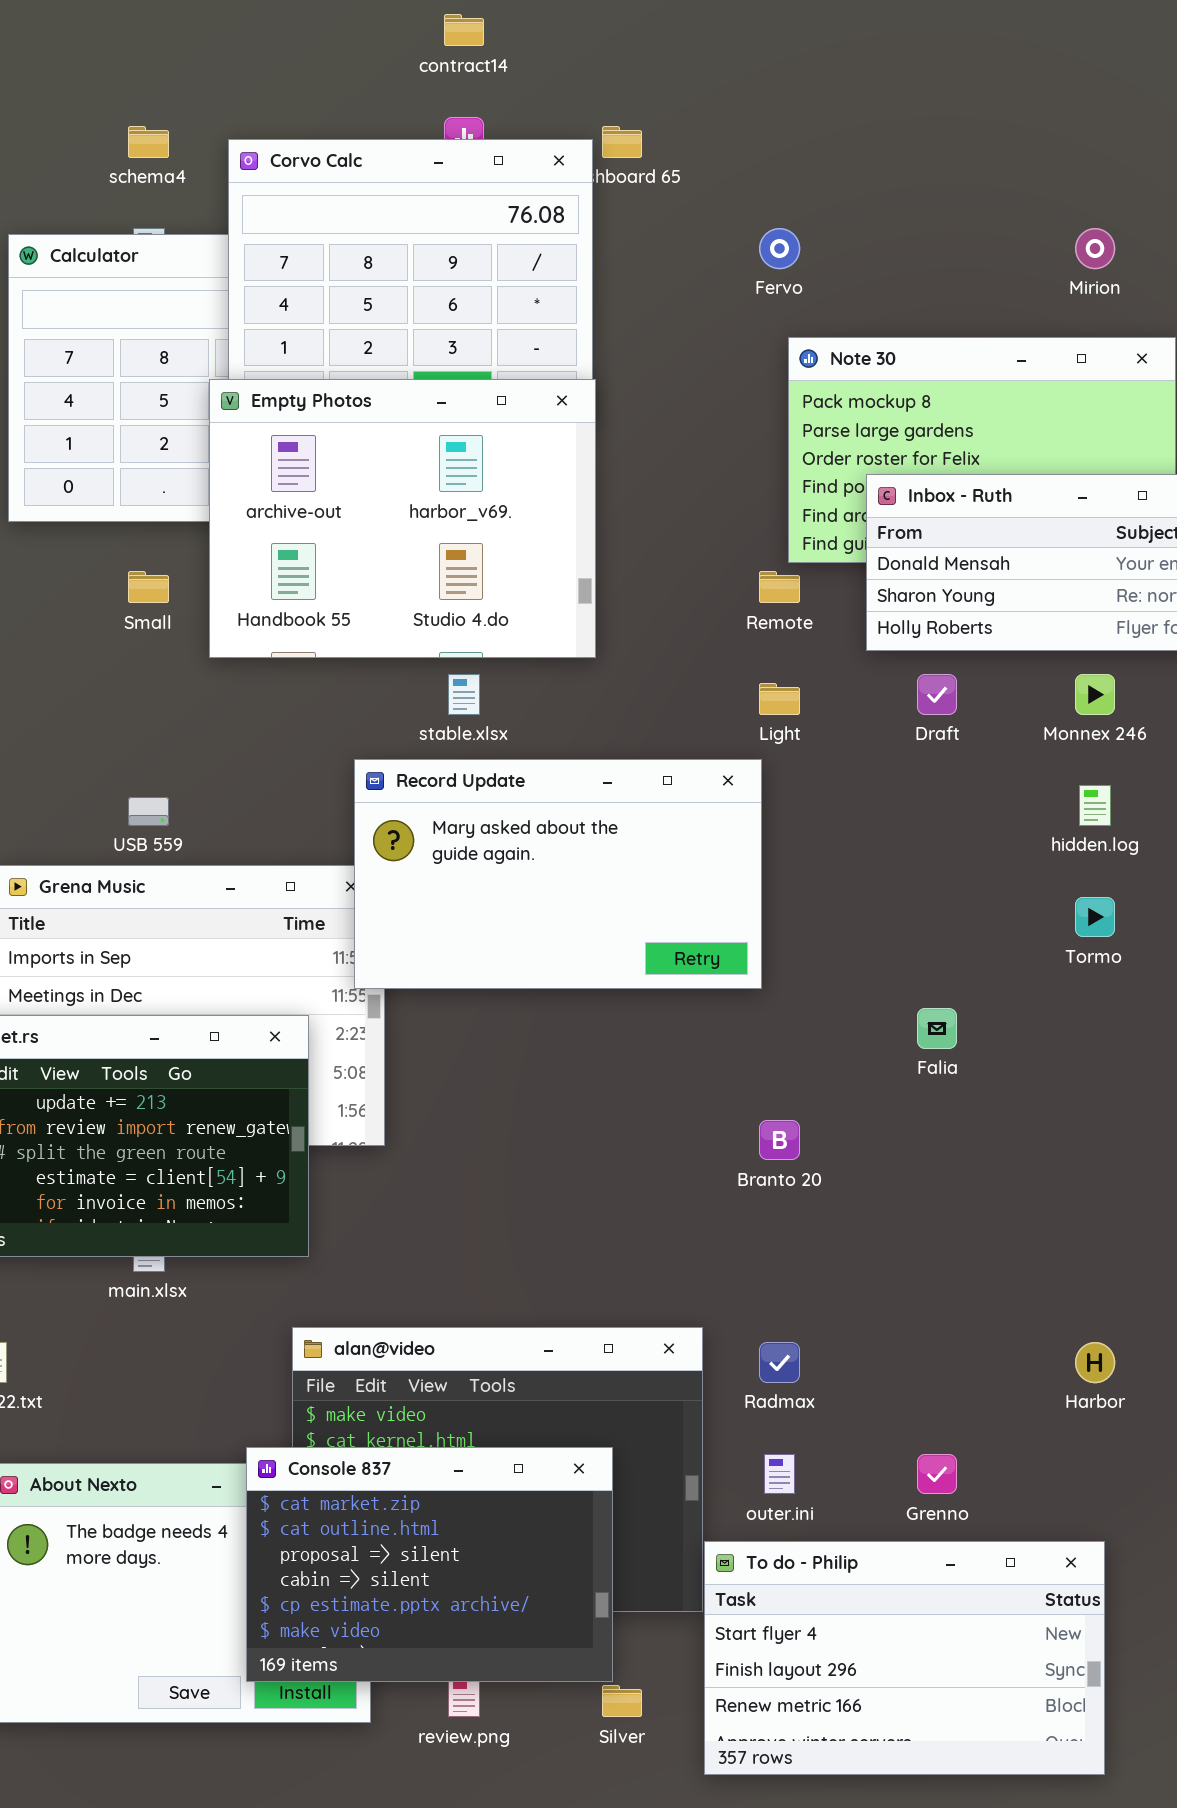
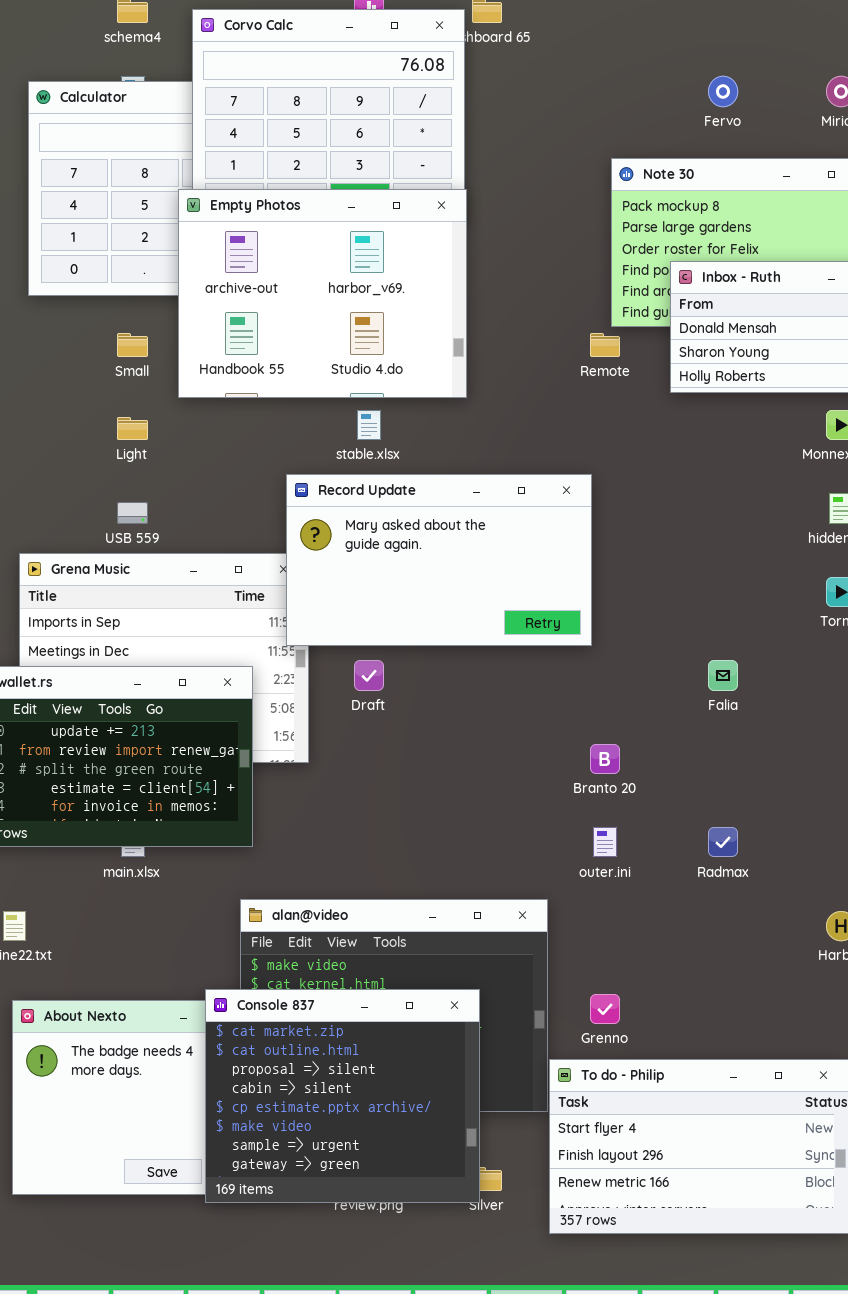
Fervo: [759,228,800,269] -> [708,76,738,107], moved
Draft: [917,674,957,715] -> [354,660,384,691], moved
Light: [759,683,800,715] -> [117,417,148,440], moved
Radmax: [759,1342,800,1383] -> [708,827,738,857], moved
Console 837: [246,1447,613,1682] -> [205,989,480,1203], resized
outer.ini: [764,1454,795,1494] -> [593,827,617,857], moved
Grenno: [917,1454,957,1494] -> [590,994,620,1024], moved

